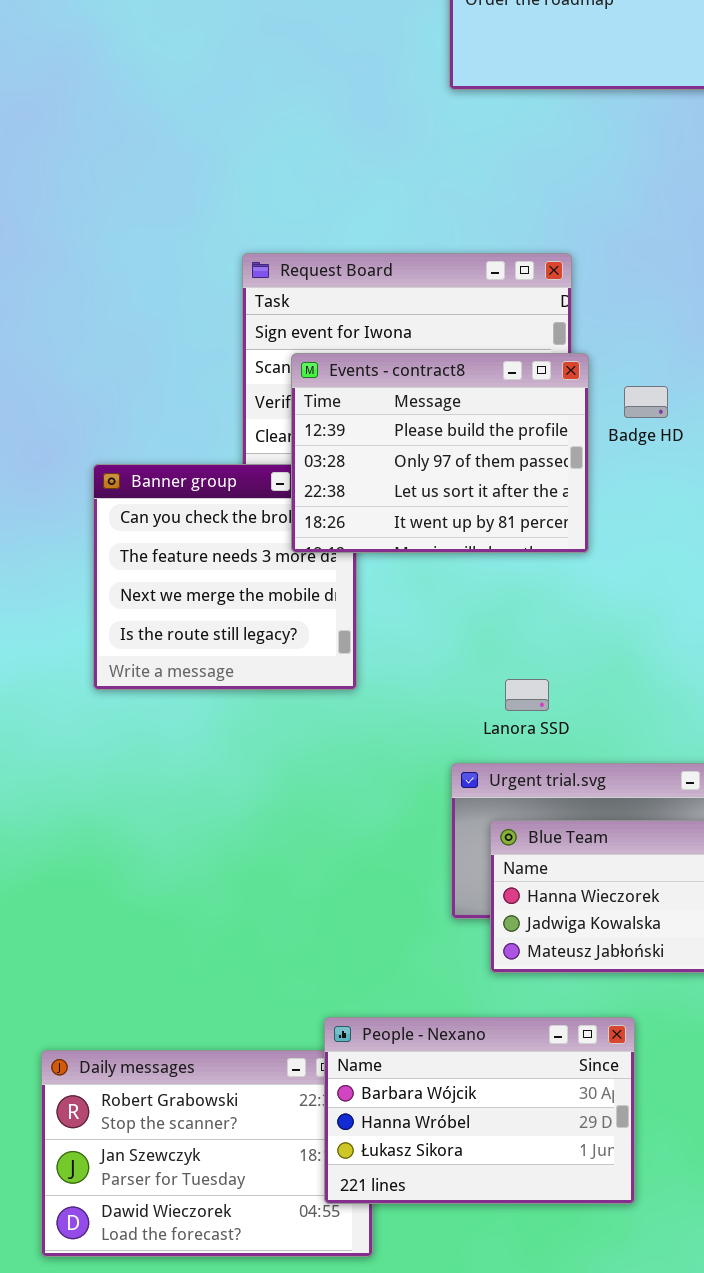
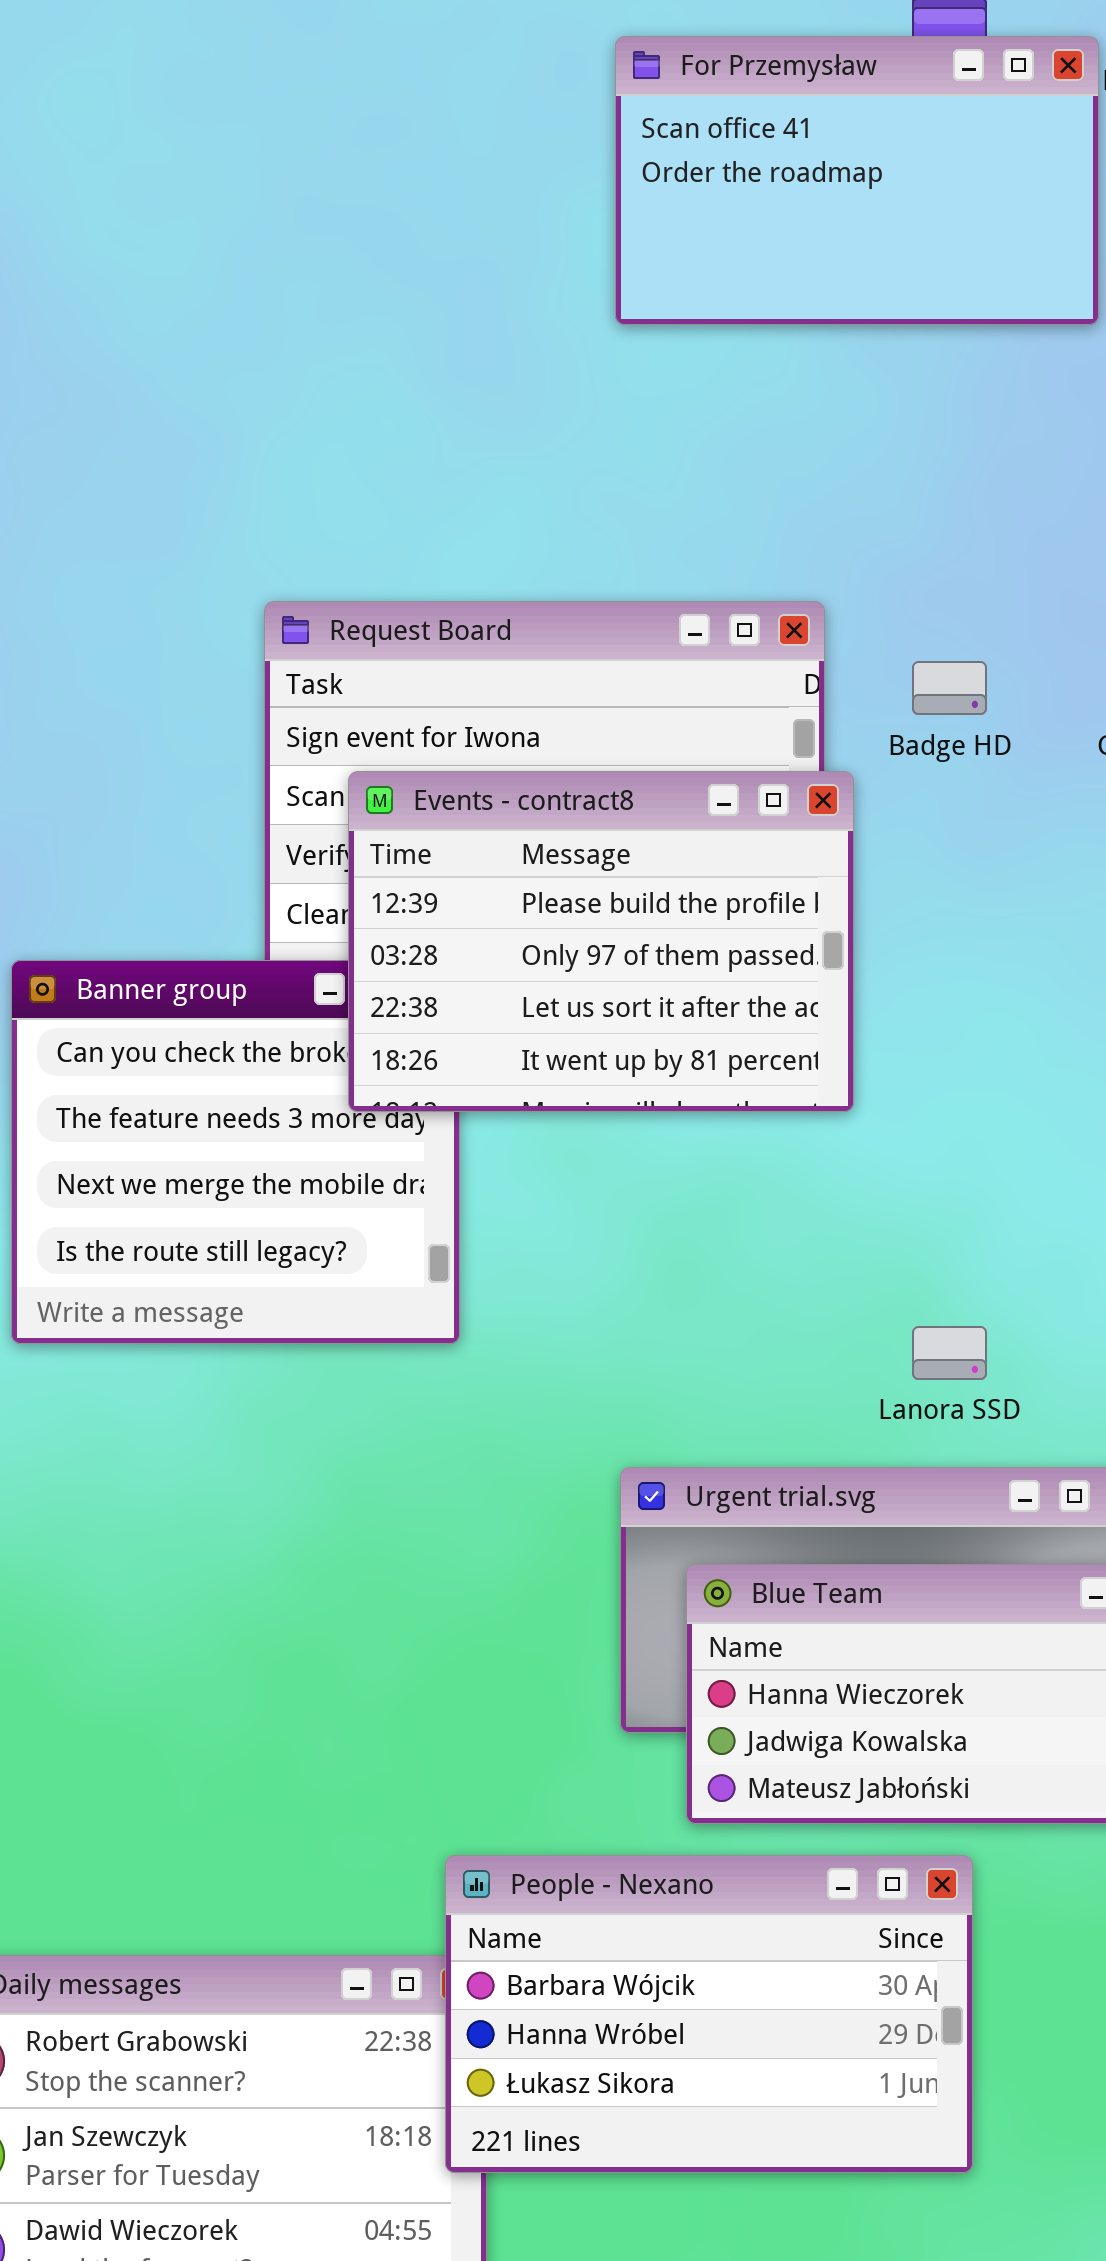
Badge HD: [624,386,668,418] -> [912,661,987,715], moved
Lanora SSD: [505,679,549,711] -> [912,1326,987,1380], moved
People - Nexano: [324,1017,635,1204] -> [445,1855,973,2173], moved

